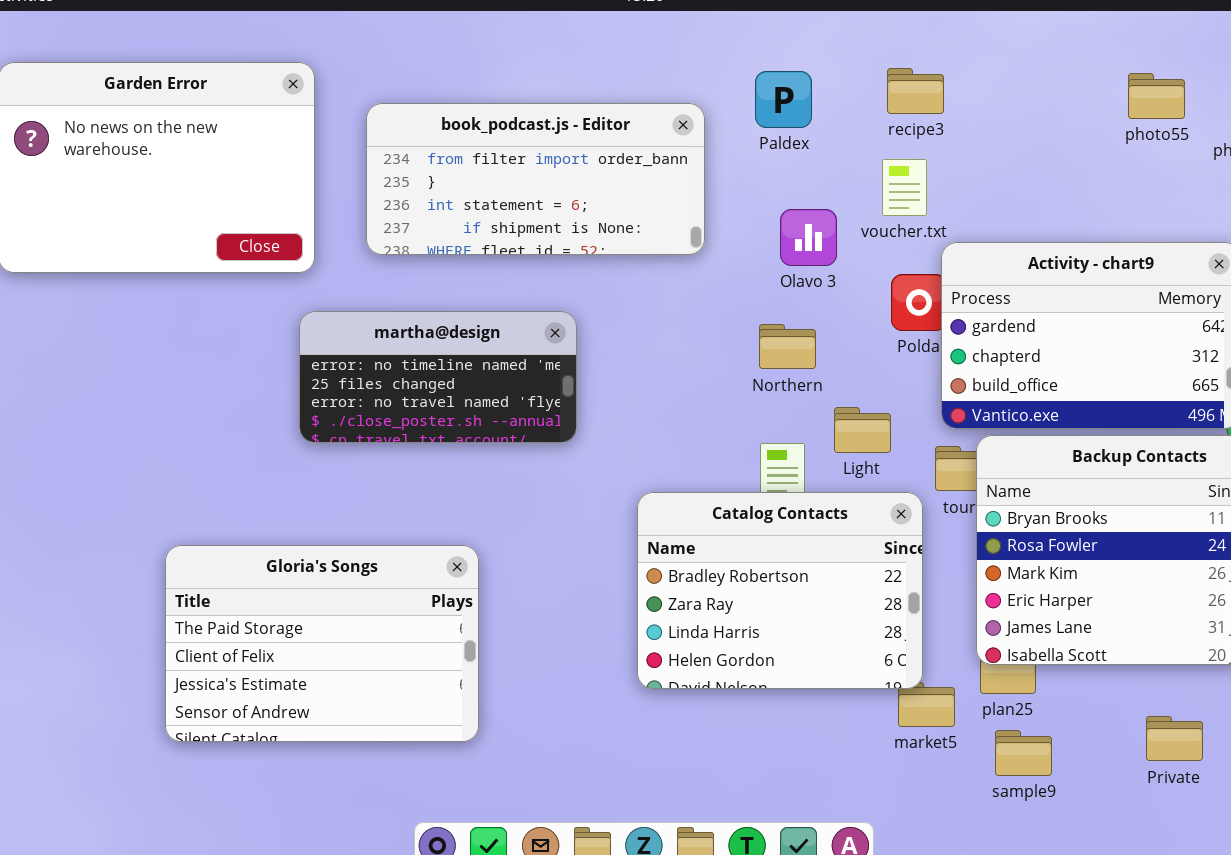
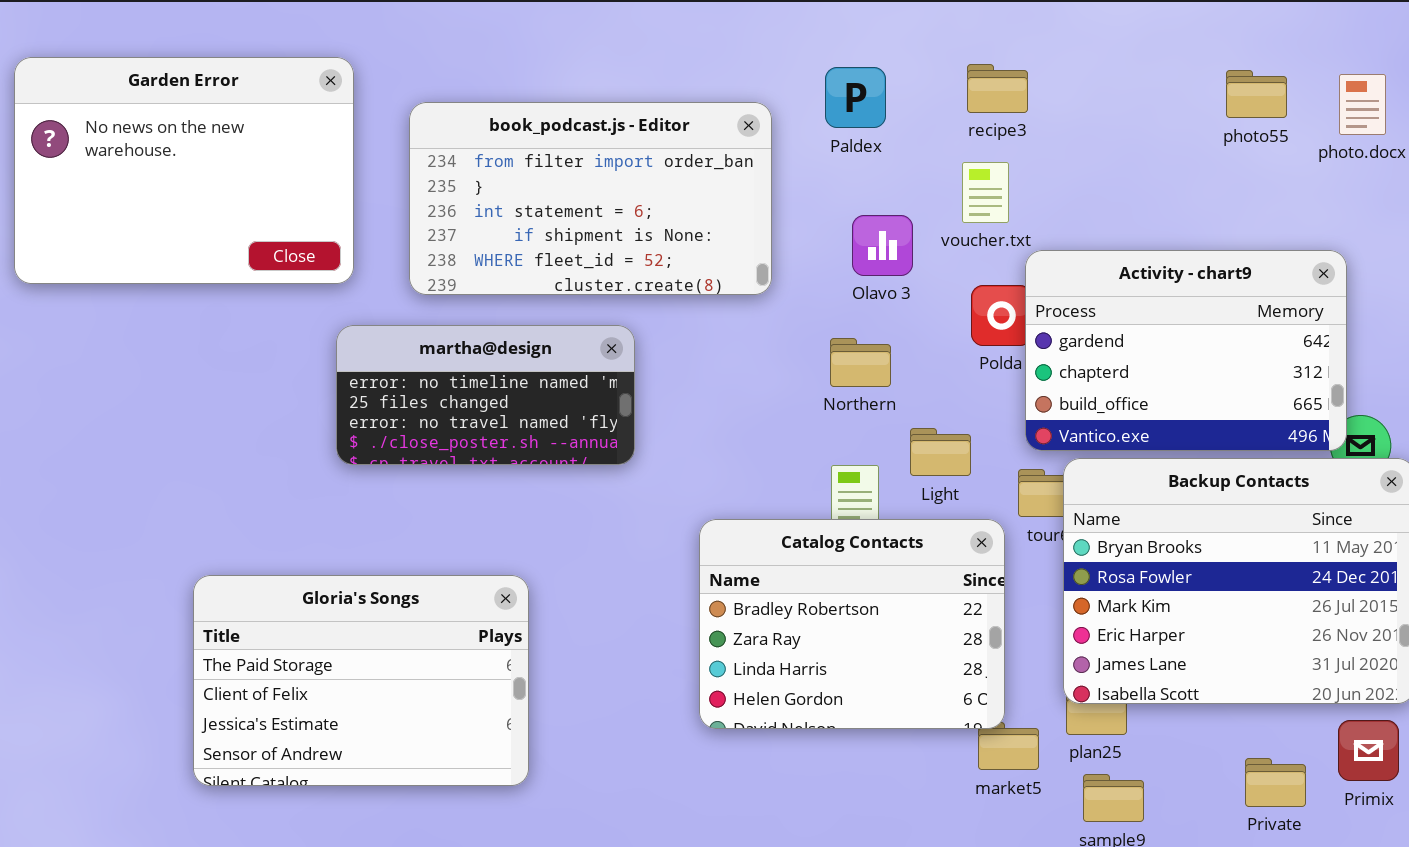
book_podcast.js - Editor: [366,103,705,255] -> [409,102,772,295], resized

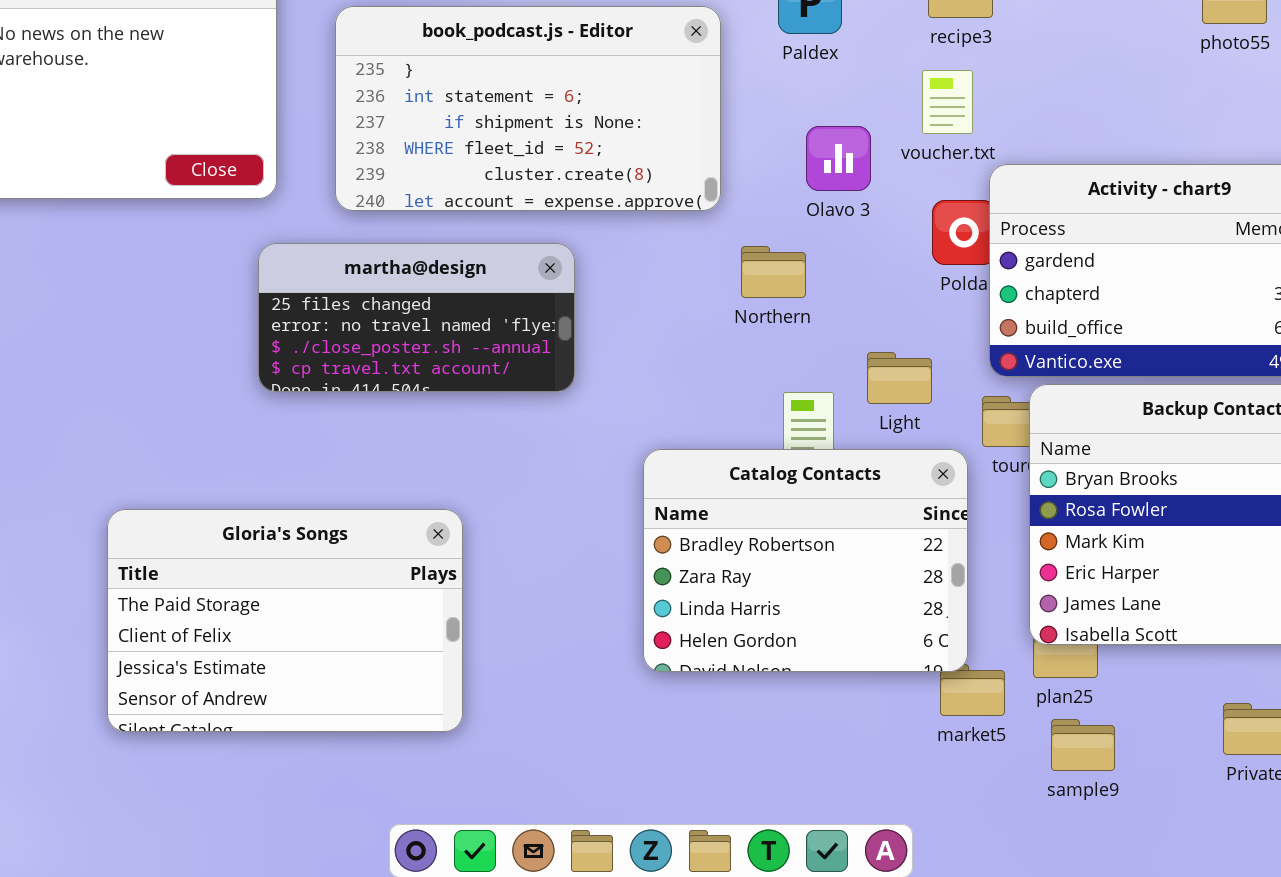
book_podcast.js - Editor: [409,102,772,295] -> [335,6,721,211], scrolled down 1 row
martha@design: [336,325,635,465] -> [258,243,575,392], scrolled down 1 row
Northern: [830,338,891,387] -> [741,246,806,298], moved

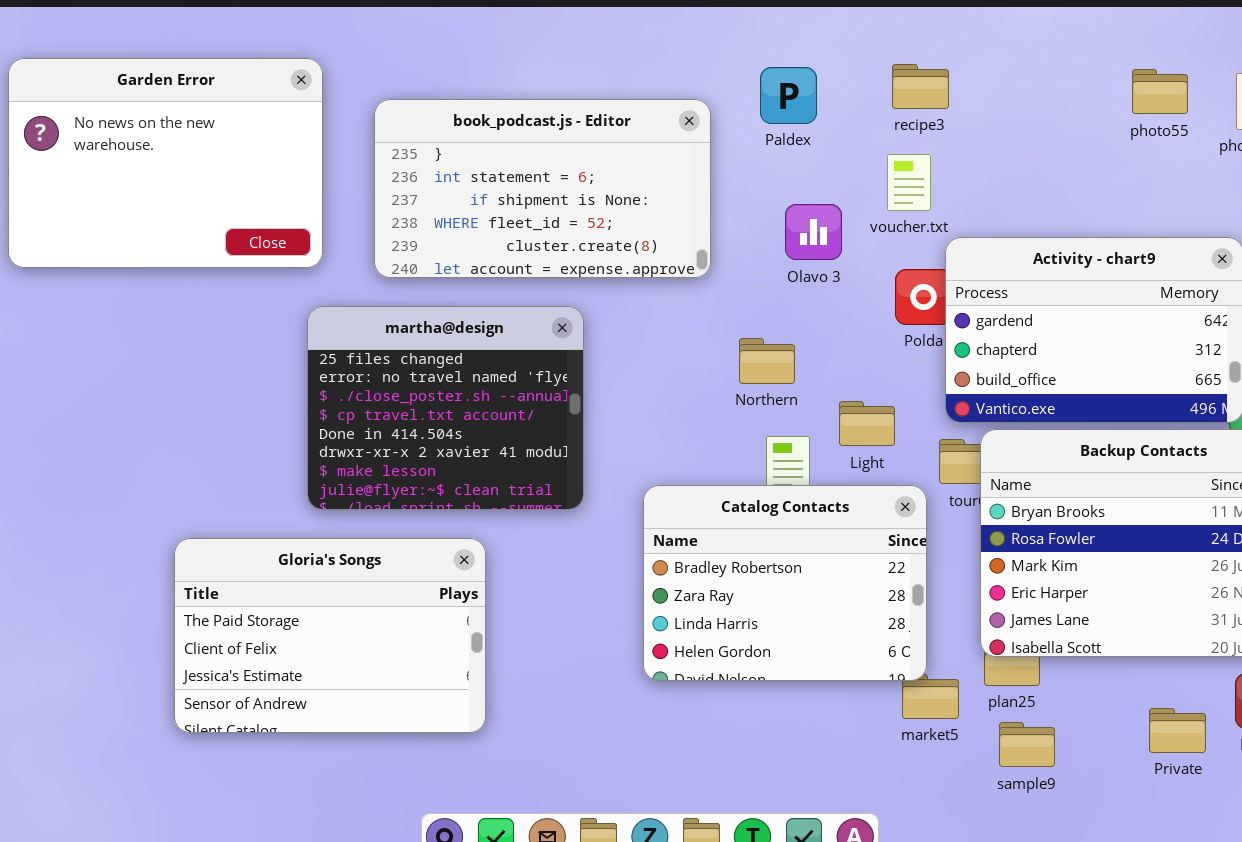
martha@design: [258,243,575,392] -> [307,306,584,510], resized
Northern: [741,246,806,298] -> [739,338,795,384], moved

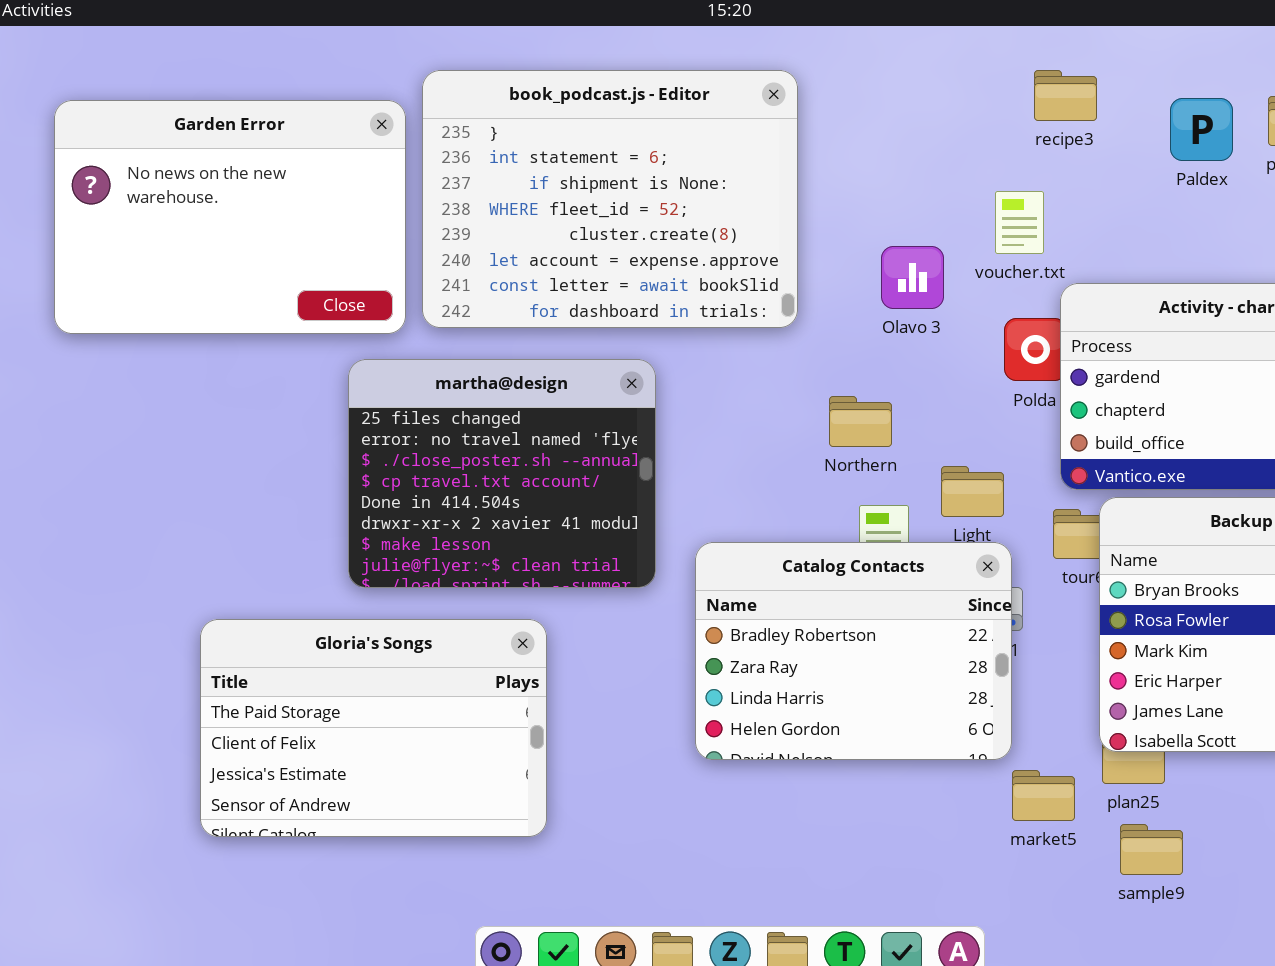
Garden Error: [8,58,323,268] -> [54,100,406,334], moved
recipe3: [892,64,949,109] -> [1034,70,1097,121], moved
Paldex: [760,67,817,124] -> [1170,98,1233,161], moved
book_podcast.js - Editor: [374,99,711,278] -> [422,70,798,328], resized
Catalog Contacts: [643,485,927,681] -> [695,542,1012,760], moved

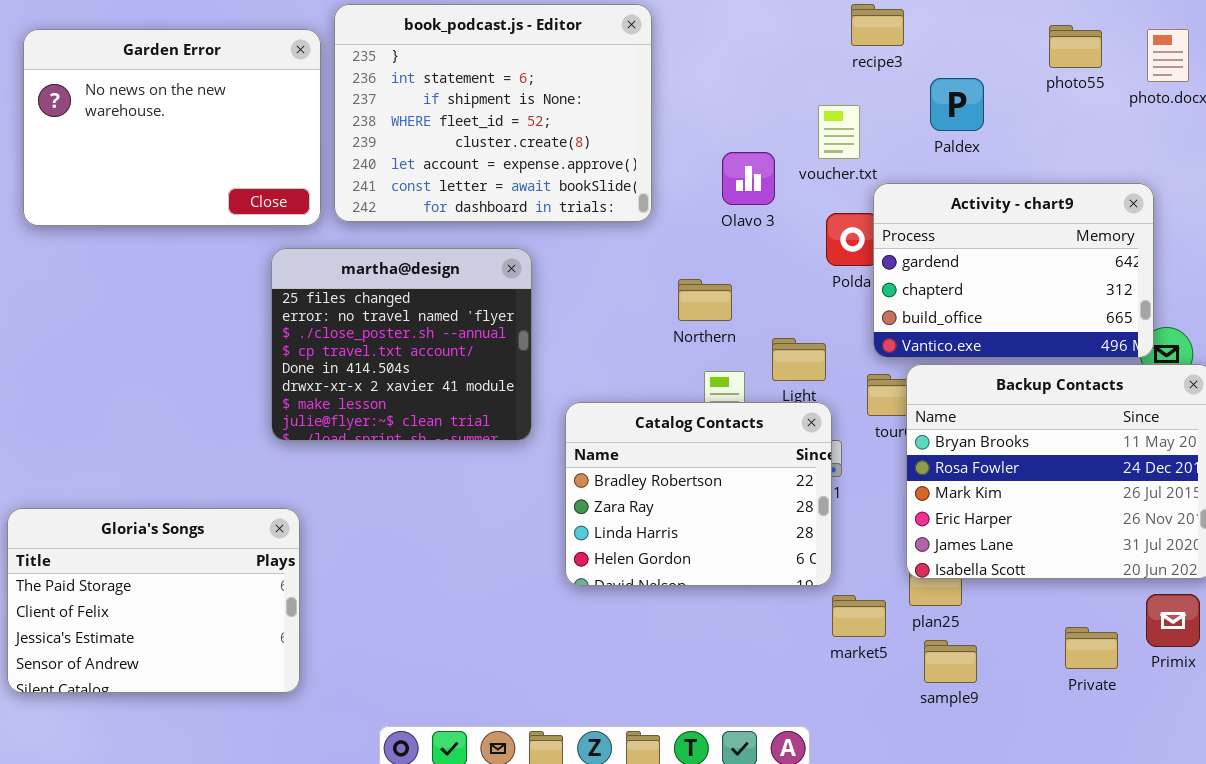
Paldex: [1170,98,1233,161] -> [930,78,984,131], moved
Gloria's Songs: [200,619,547,837] -> [7,508,300,693], moved

